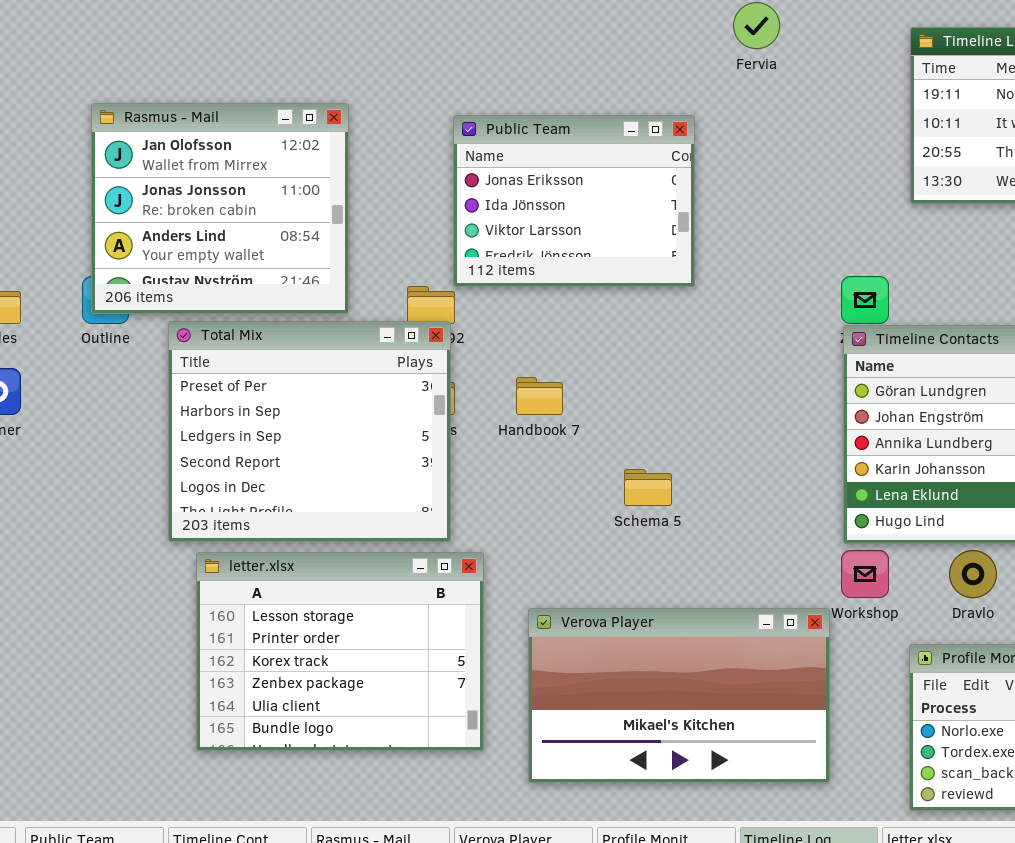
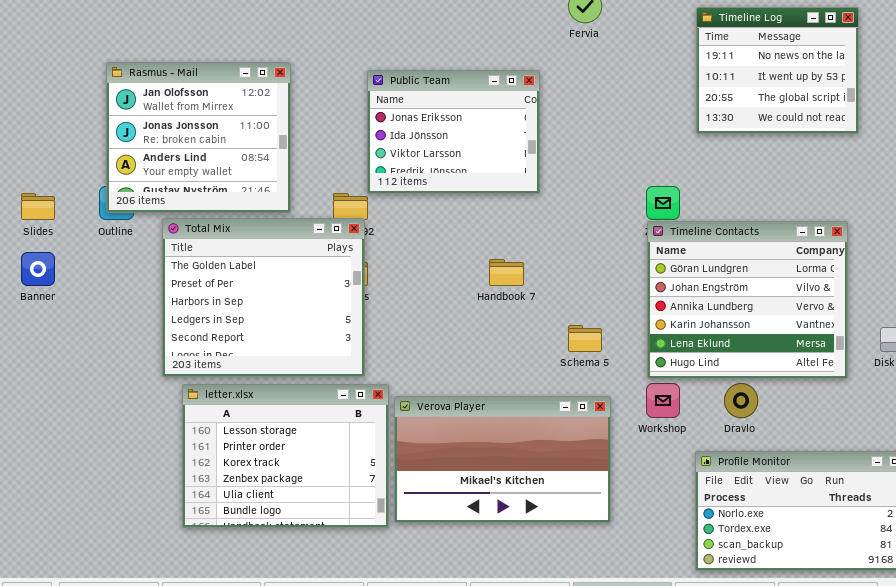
Total Mix: [168,321,451,542] -> [162,218,365,377], scrolled up 1 row
Handbook 7: [516,377,563,415] -> [489,259,524,286], moved
Schema 5: [624,469,672,506] -> [568,325,602,352], moved
Verova Player: [528,608,830,783] -> [394,396,611,523], moved

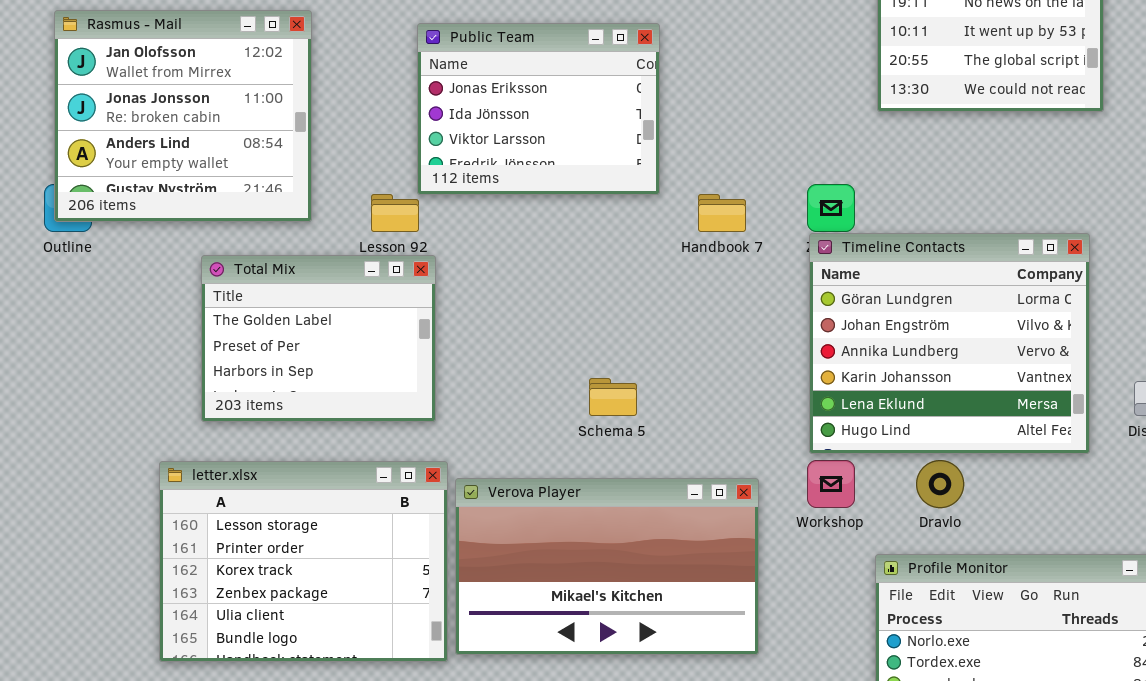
Total Mix: [162,218,365,377] -> [201,255,436,422], moved, resized
Handbook 7: [489,259,524,286] -> [698,194,746,232], moved
Schema 5: [568,325,602,352] -> [589,378,637,416], moved

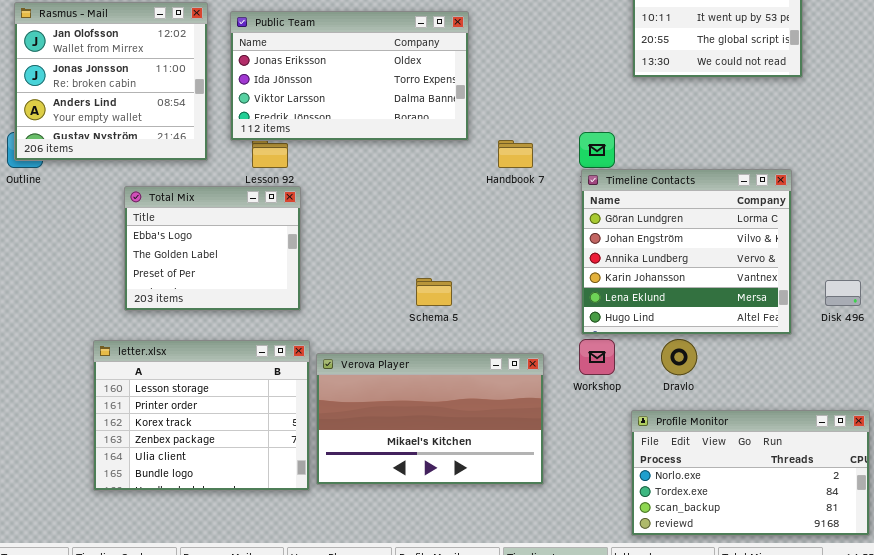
Public Team: [417,23,660,195] -> [230,11,469,141], resized
Total Mix: [201,255,436,422] -> [124,186,301,311], scrolled up 1 row

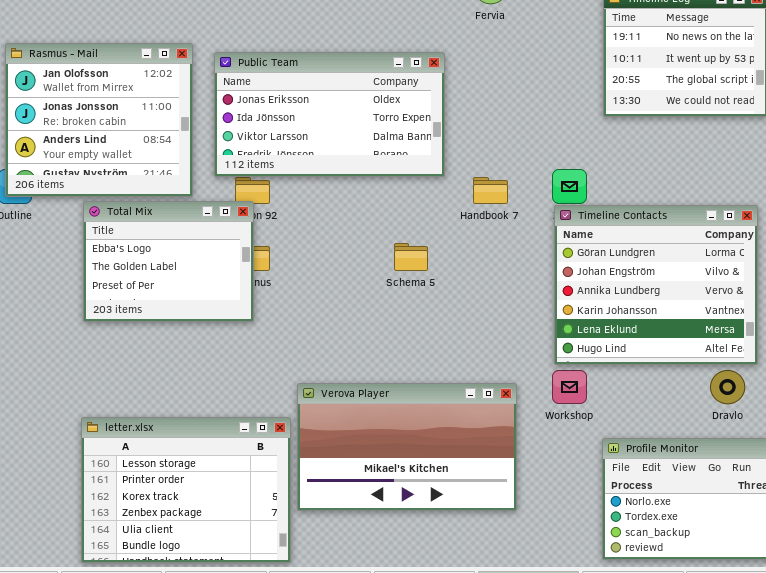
Total Mix: [124,186,301,311] -> [83,201,254,322], moved
Schema 5: [416,278,452,306] -> [394,243,428,271], moved
Dravlo: [661,339,697,375] -> [710,370,745,404], moved
letter.xlsx: [93,340,310,491] -> [81,417,291,563], moved

